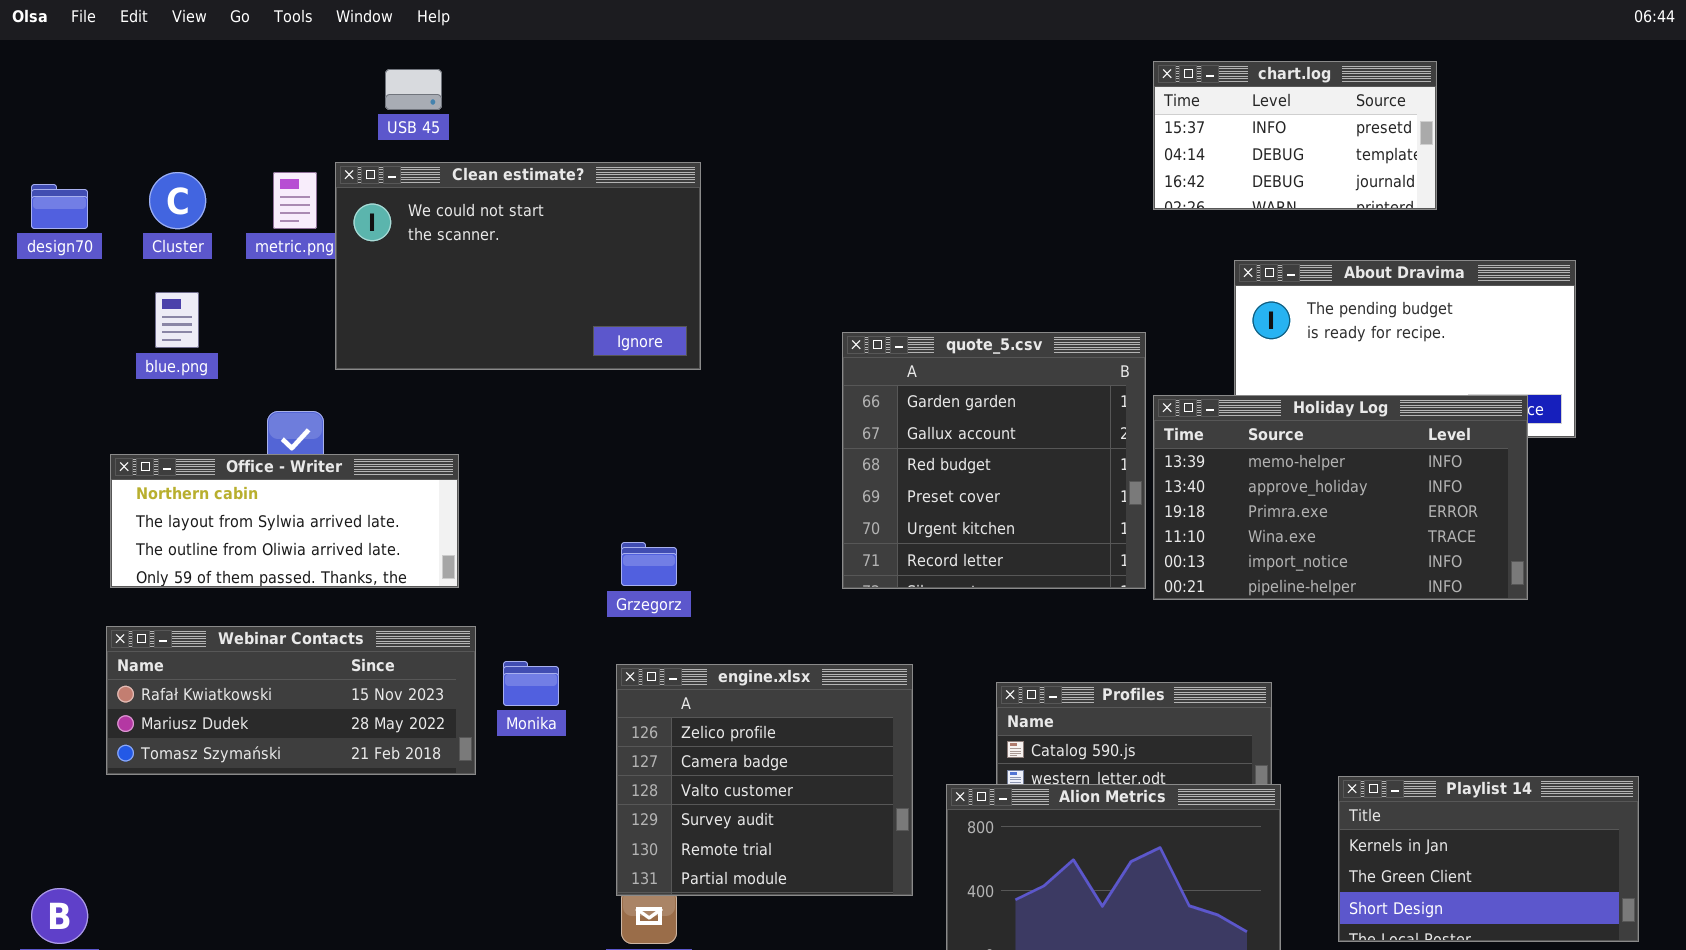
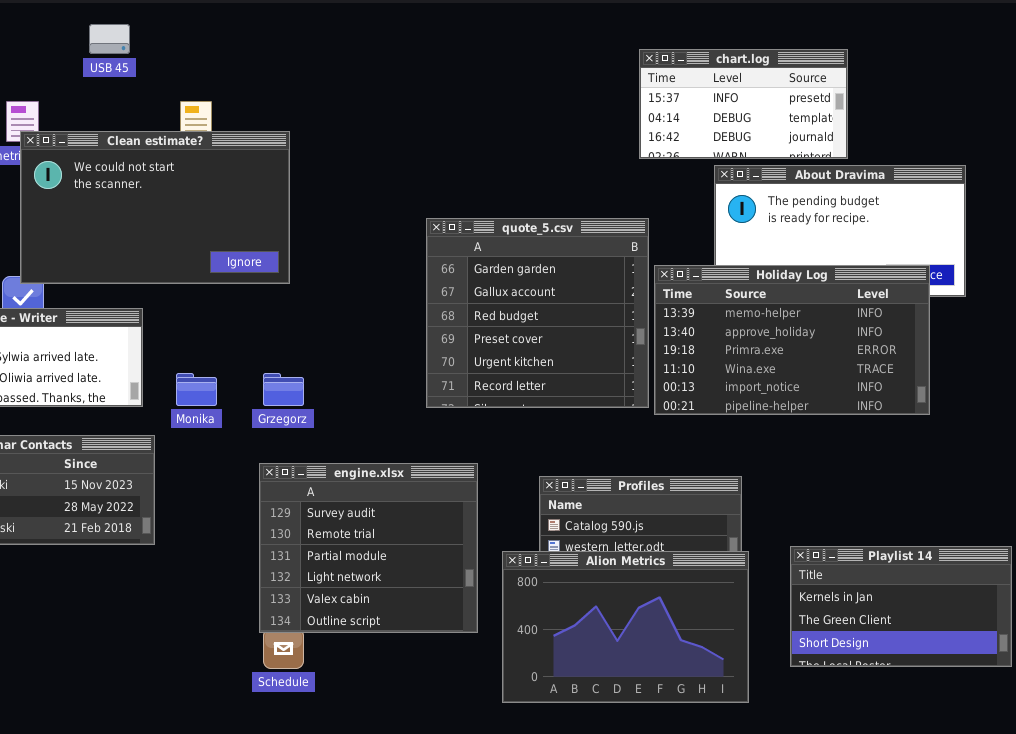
chart.log: [1153,61,1437,210] -> [639,49,848,159], moved
Clean estimate?: [335,162,701,370] -> [20,131,290,284], moved
Monika: [503,661,559,706] -> [176,373,217,406], moved
engine.xlsx: [616,664,913,896] -> [259,463,478,633], scrolled down 3 rows

